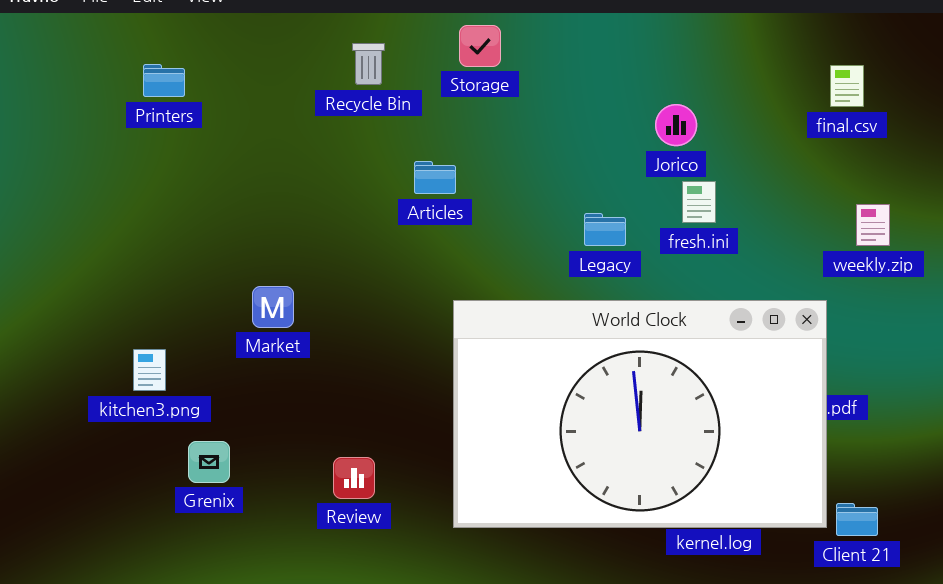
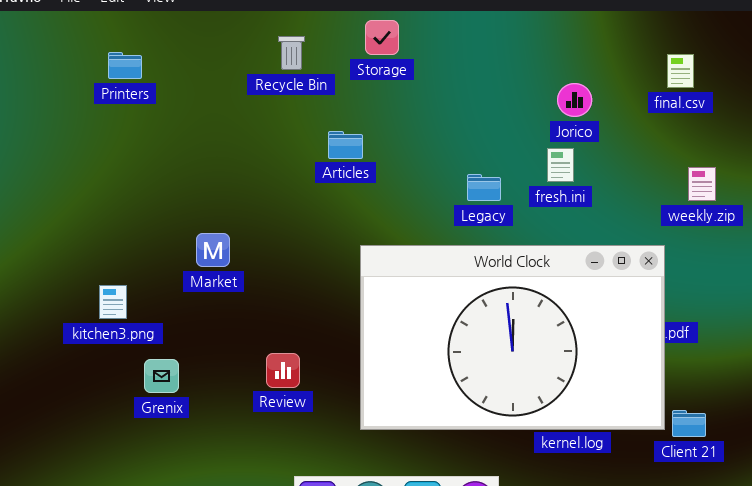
Jorico: [655,104,697,146] -> [557,83,592,117], moved
Review: [333,457,375,499] -> [266,353,300,388], moved

